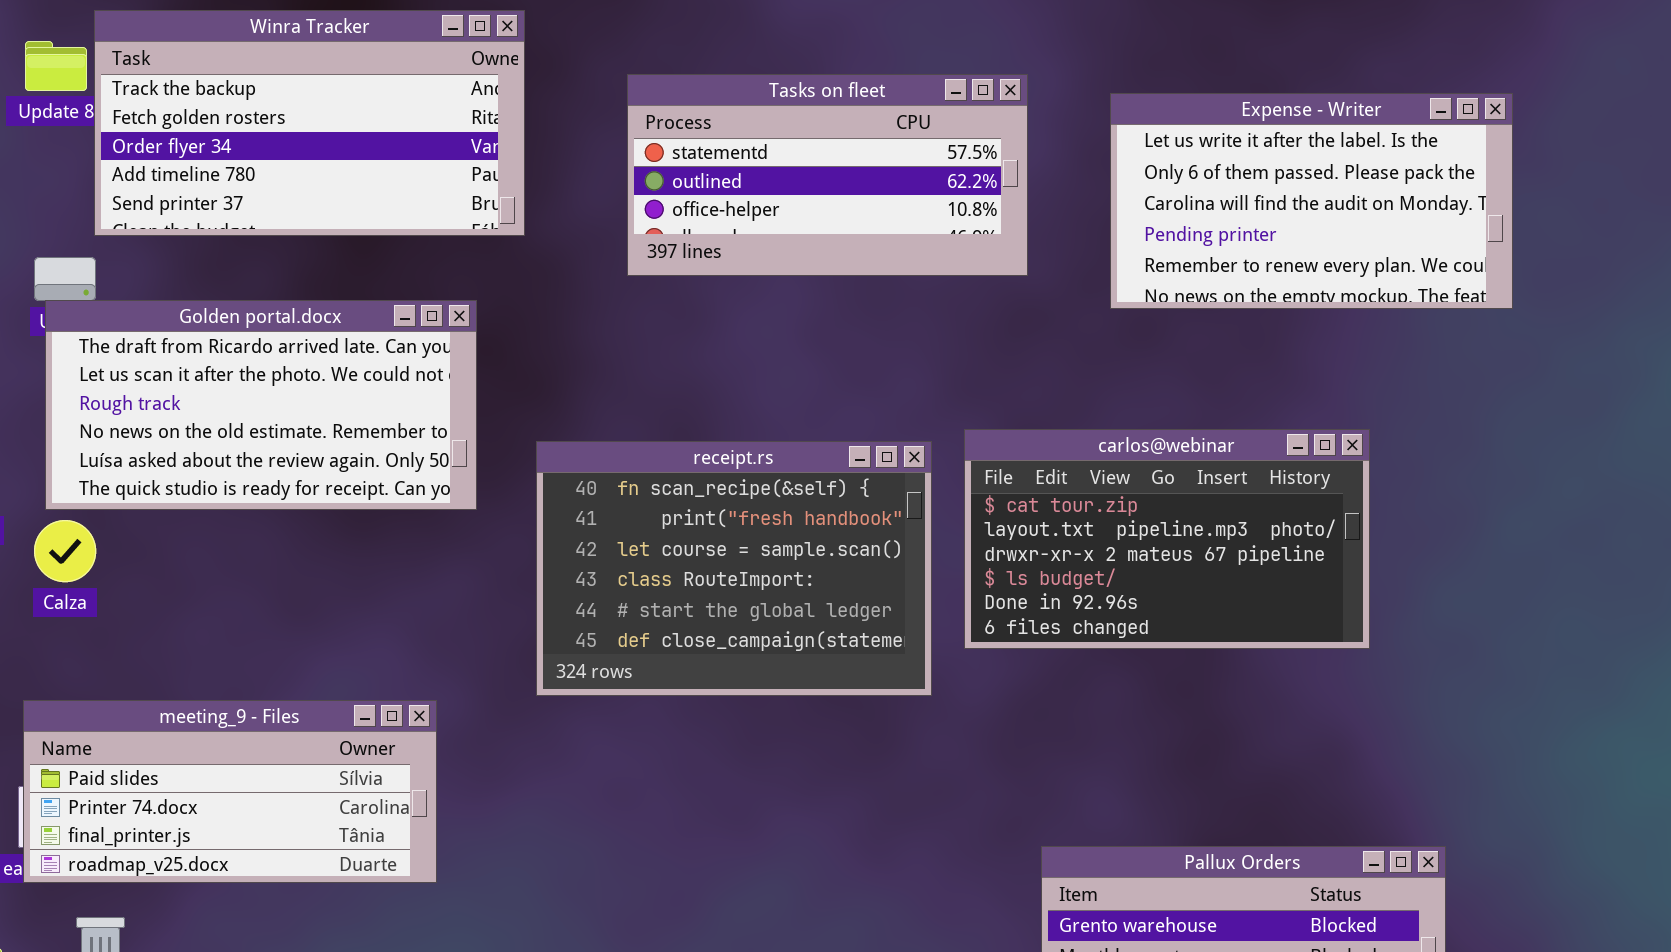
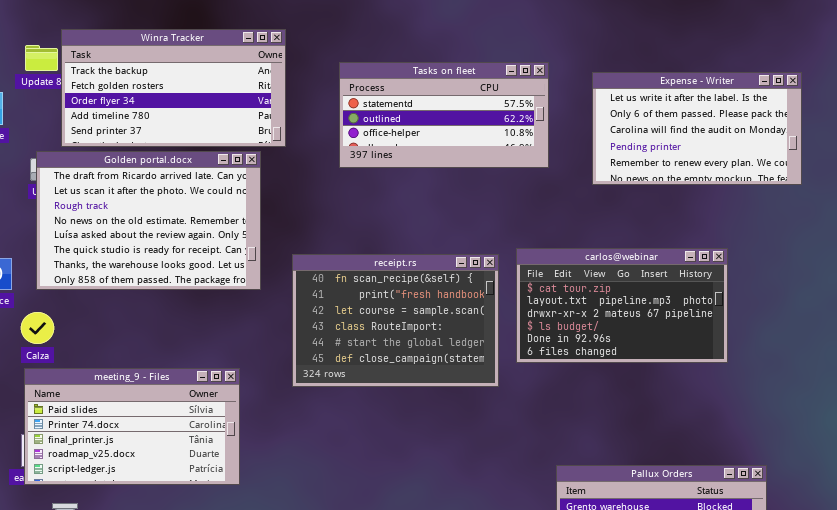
Golden portal.docx: [45,300,477,510] -> [36,151,261,290], resized
Calza: [34,520,96,582] -> [21,312,54,344], moved
meeting_9 - Files: [23,700,437,883] -> [24,368,240,485], resized

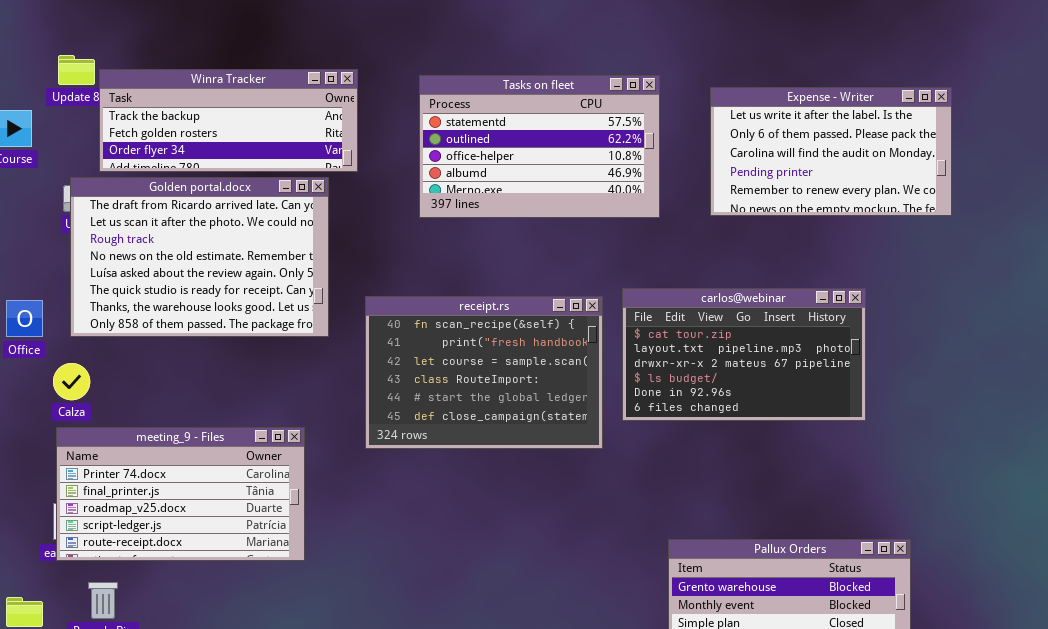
Winra Tracker: [61,29,286,147] -> [99,69,358,172], resized
Tasks on fleet: [339,62,549,168] -> [419,75,660,218], resized
meeting_9 - Files: [24,368,240,485] -> [56,427,305,561], scrolled down 1 row

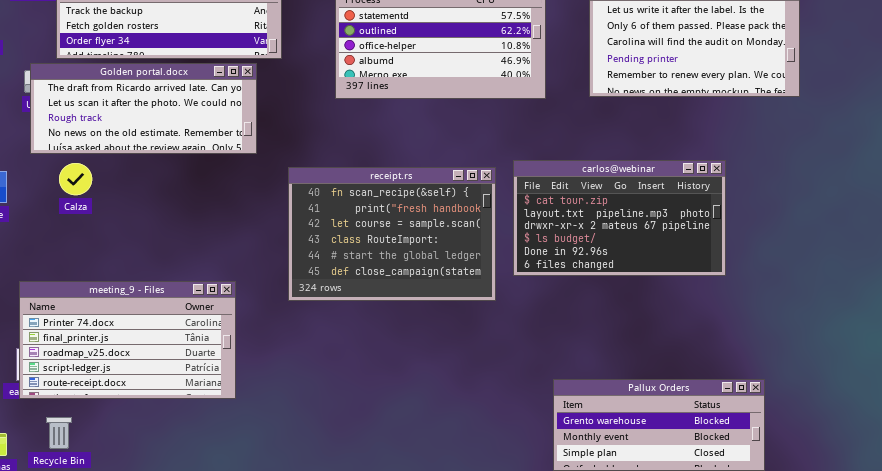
Golden portal.docx: [70,177,329,337] -> [30,63,257,154], resized
Calza: [53,363,90,400] -> [59,163,92,195], moved

